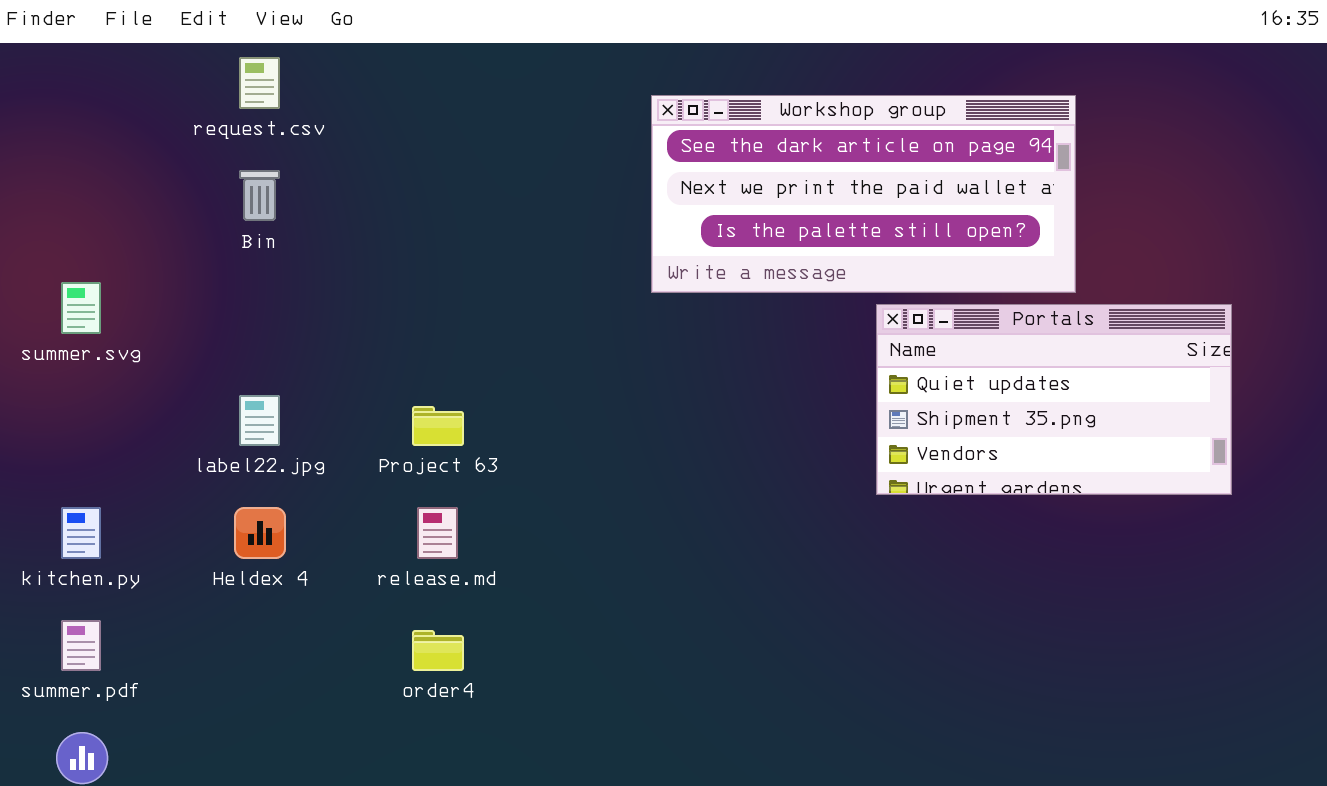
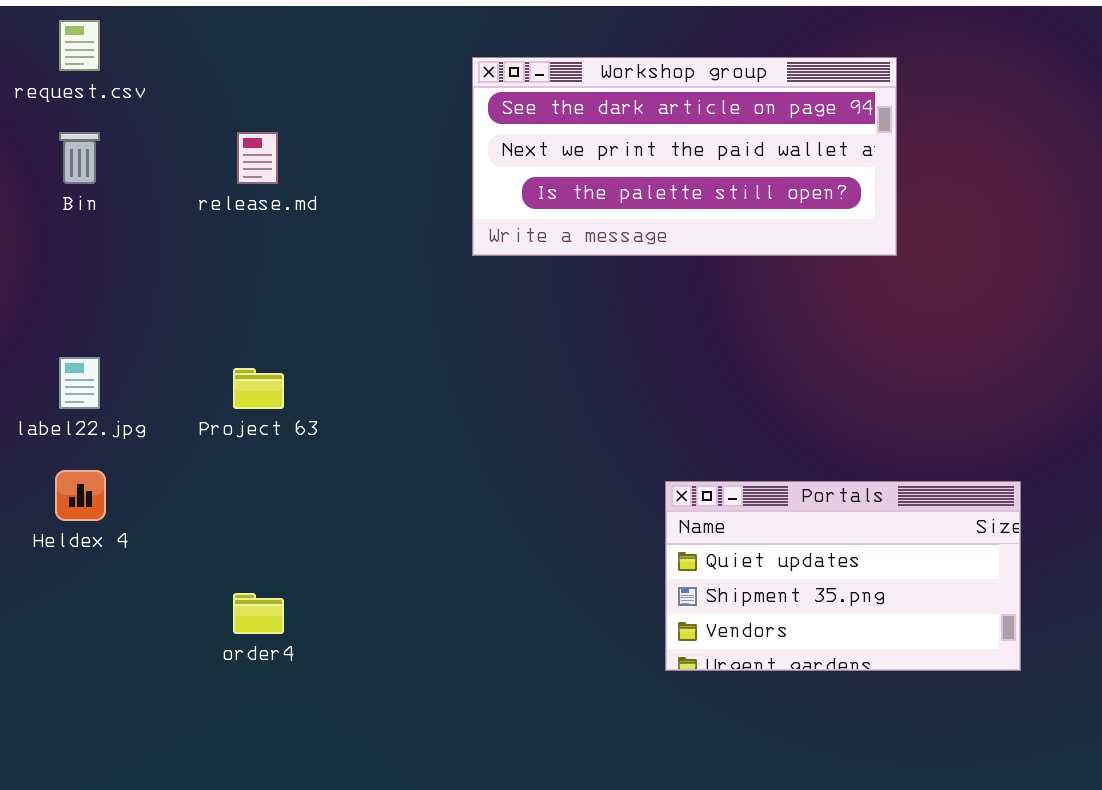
Portals: [876,304,1232,495] -> [665,481,1021,671], moved
release.md: [417,507,458,559] -> [237,132,278,184], moved

